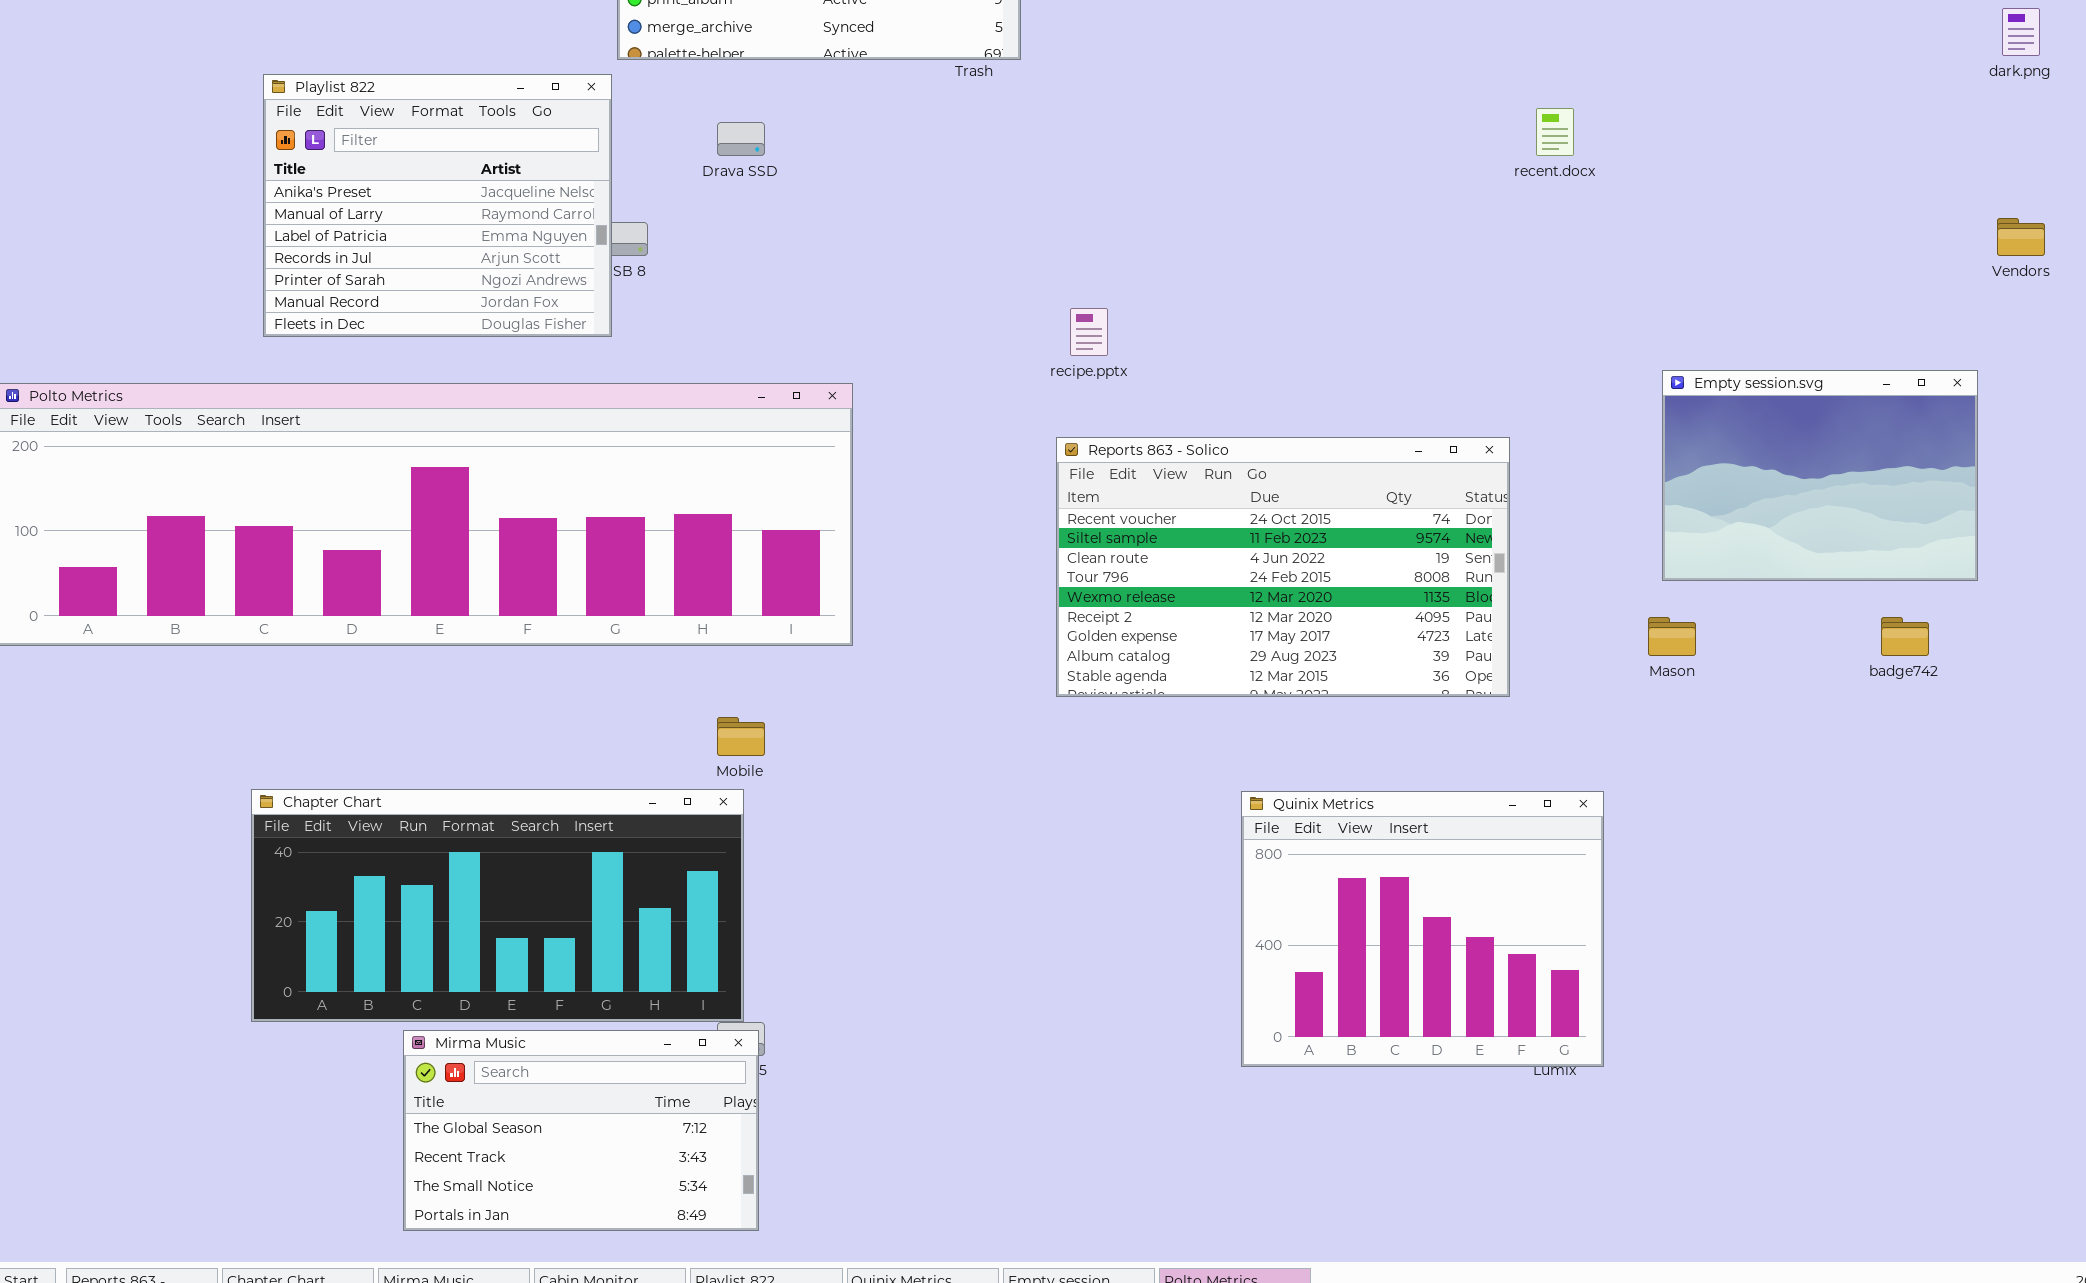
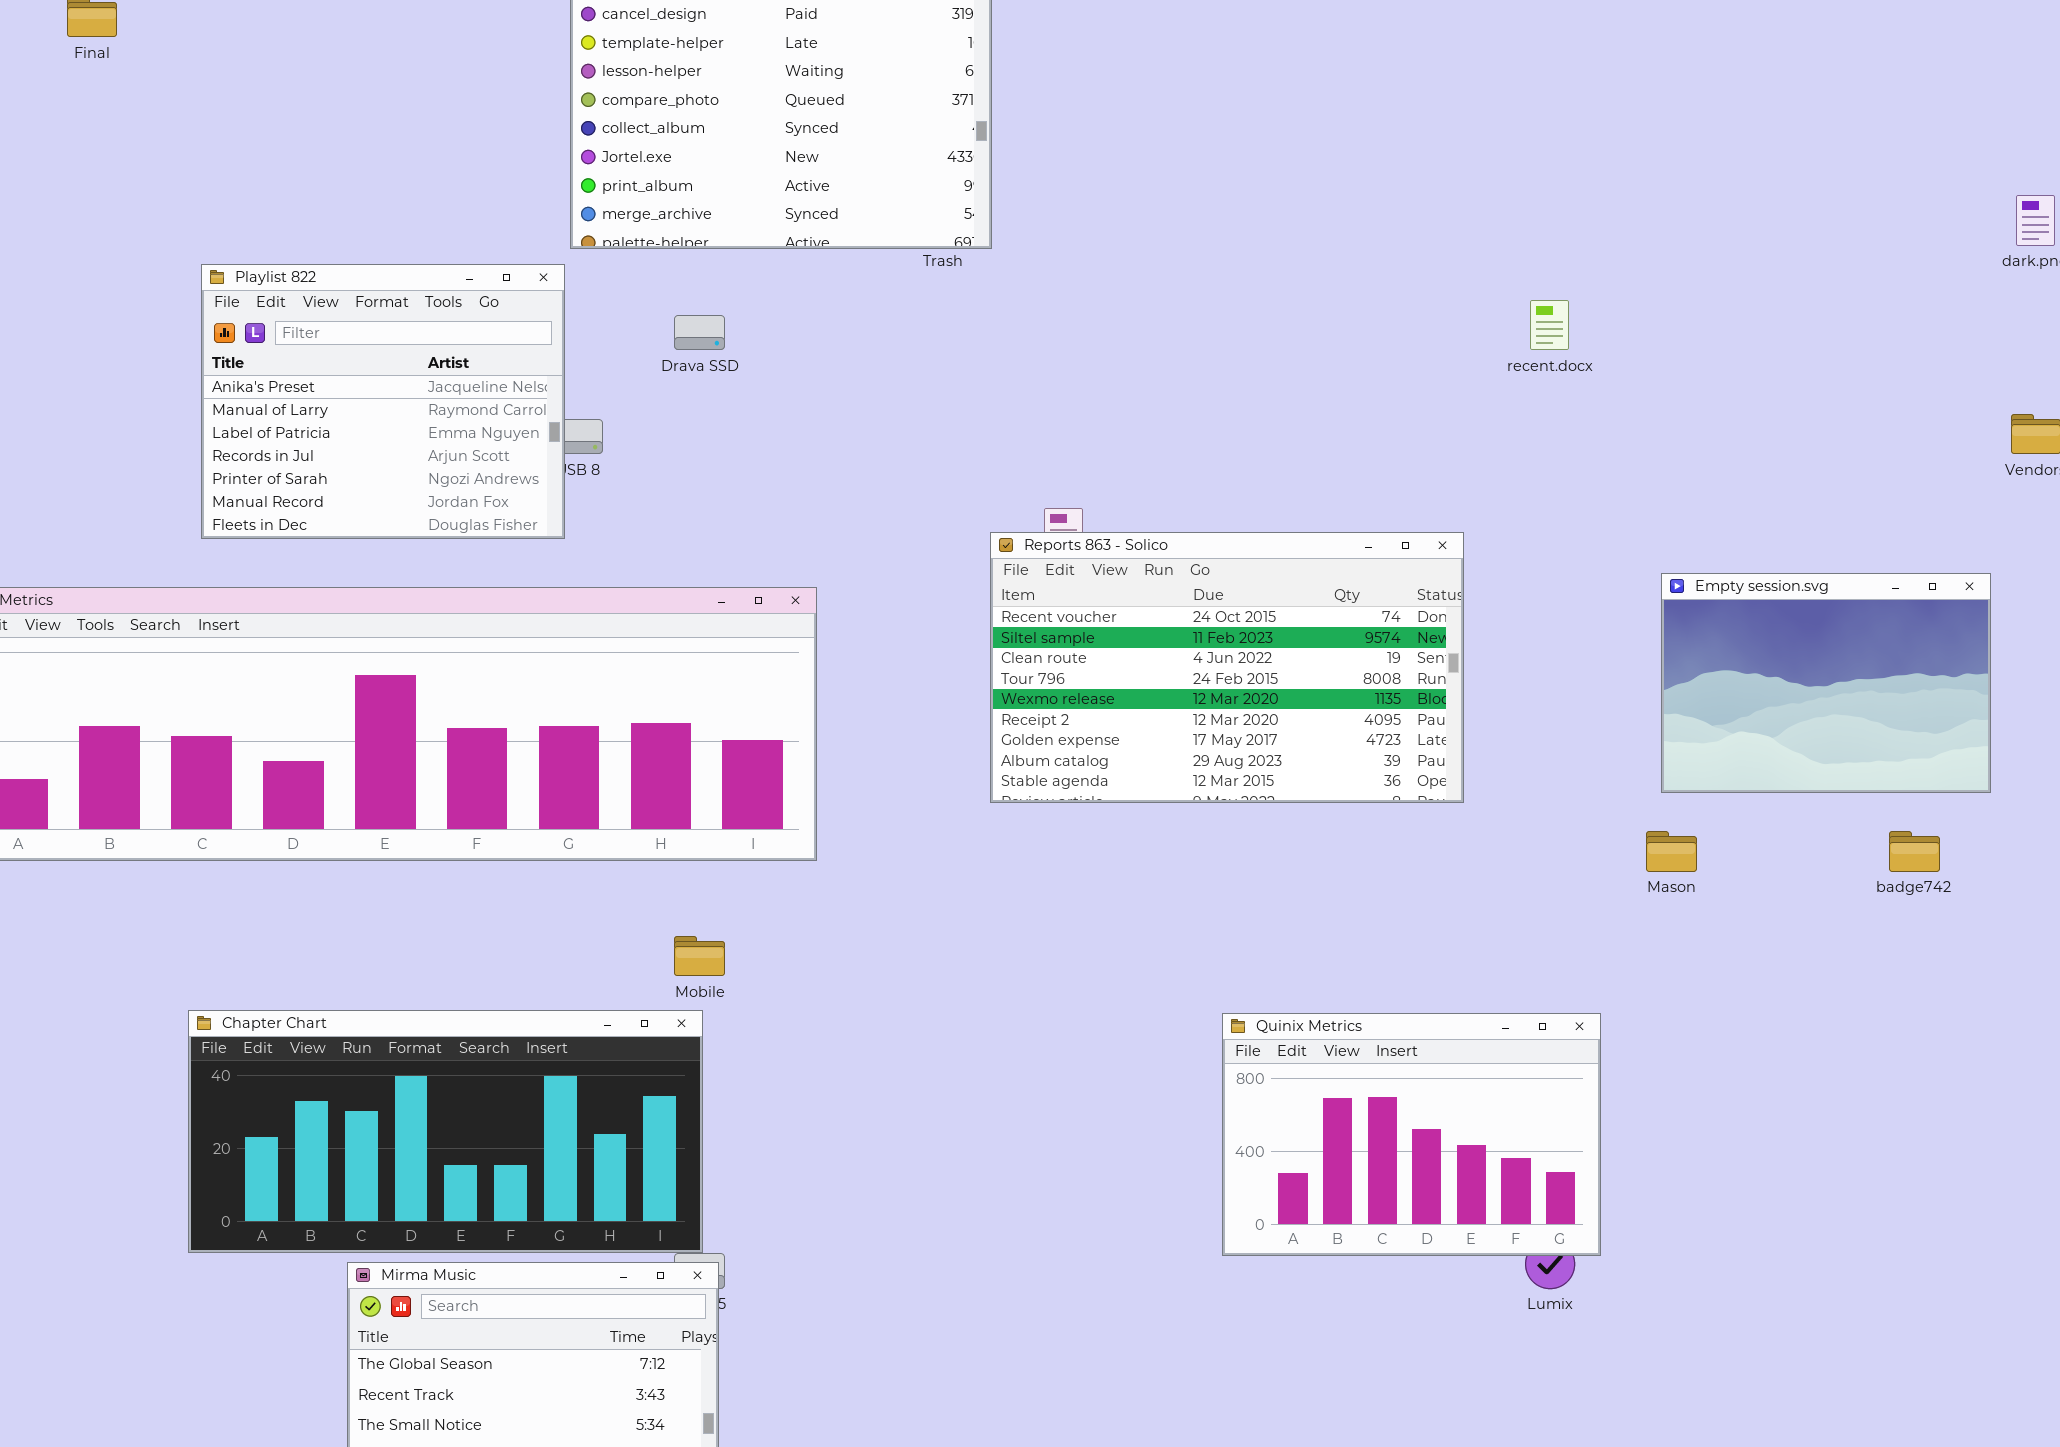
Reports 863 - Solico: [1056,437,1510,697] -> [990,532,1464,803], moved
Quinix Metrics: [1241,791,1604,1067] -> [1222,1013,1601,1256], resized

